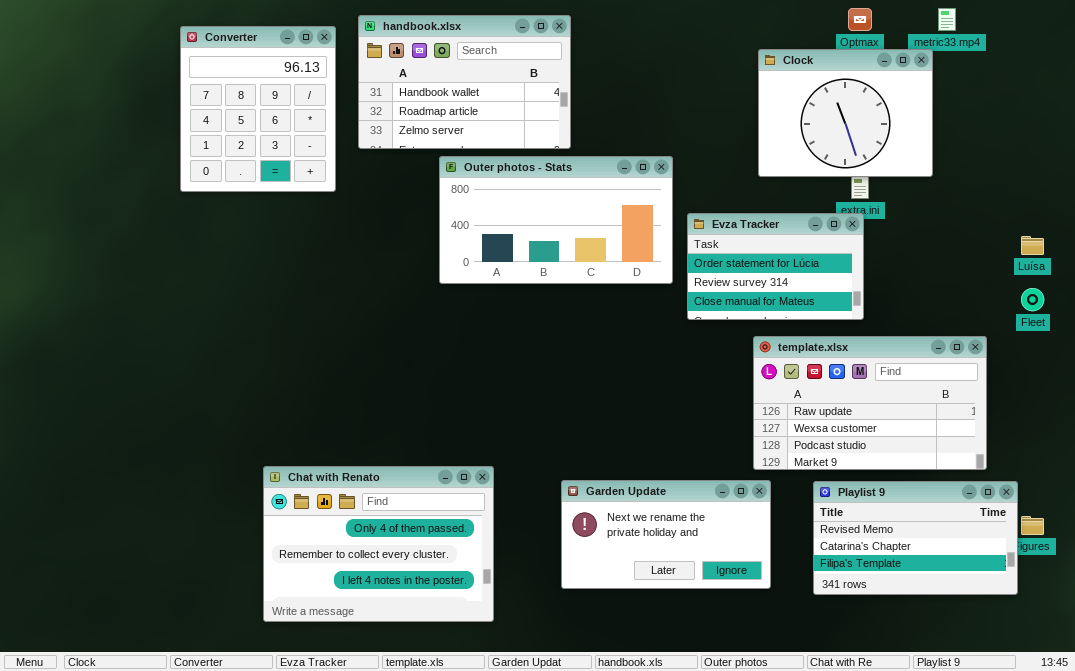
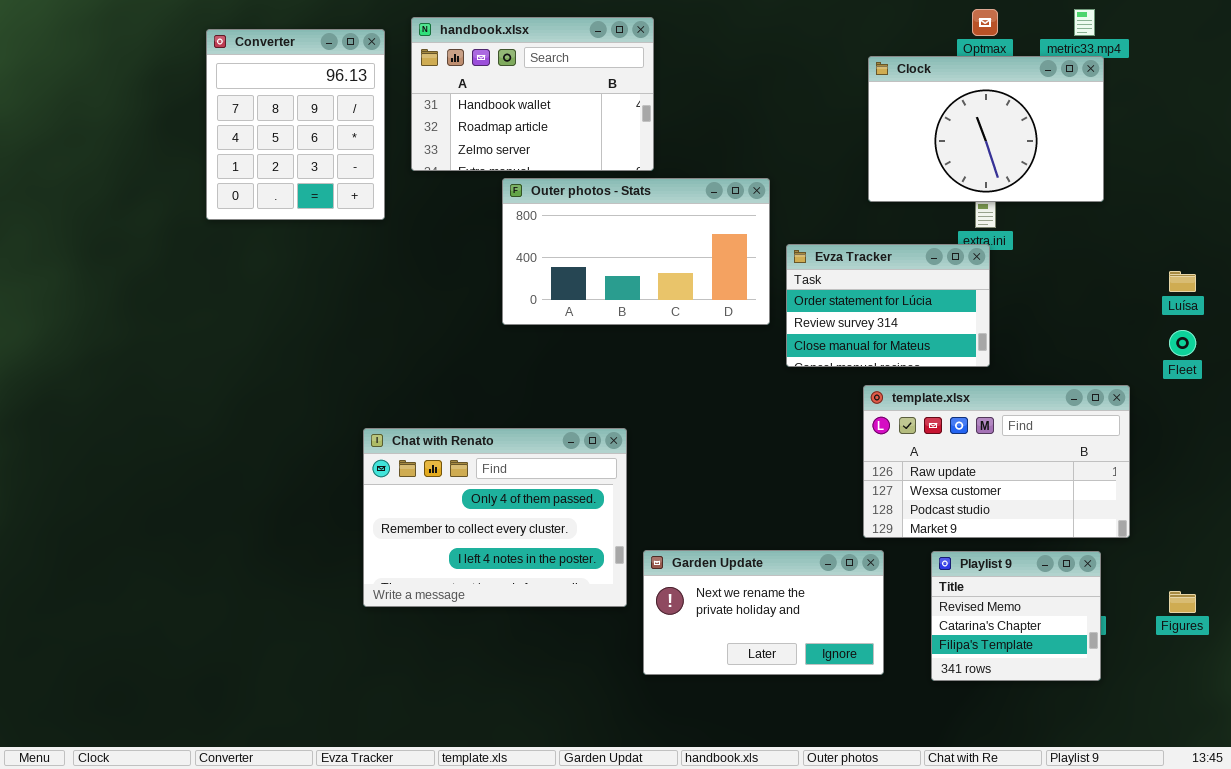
Clock: [758,49,933,177] -> [868,56,1104,202], resized
Chat with Renato: [263,466,494,622] -> [363,428,627,607], moved
Playlist 9: [813,481,1018,595] -> [931,551,1101,681], resized

